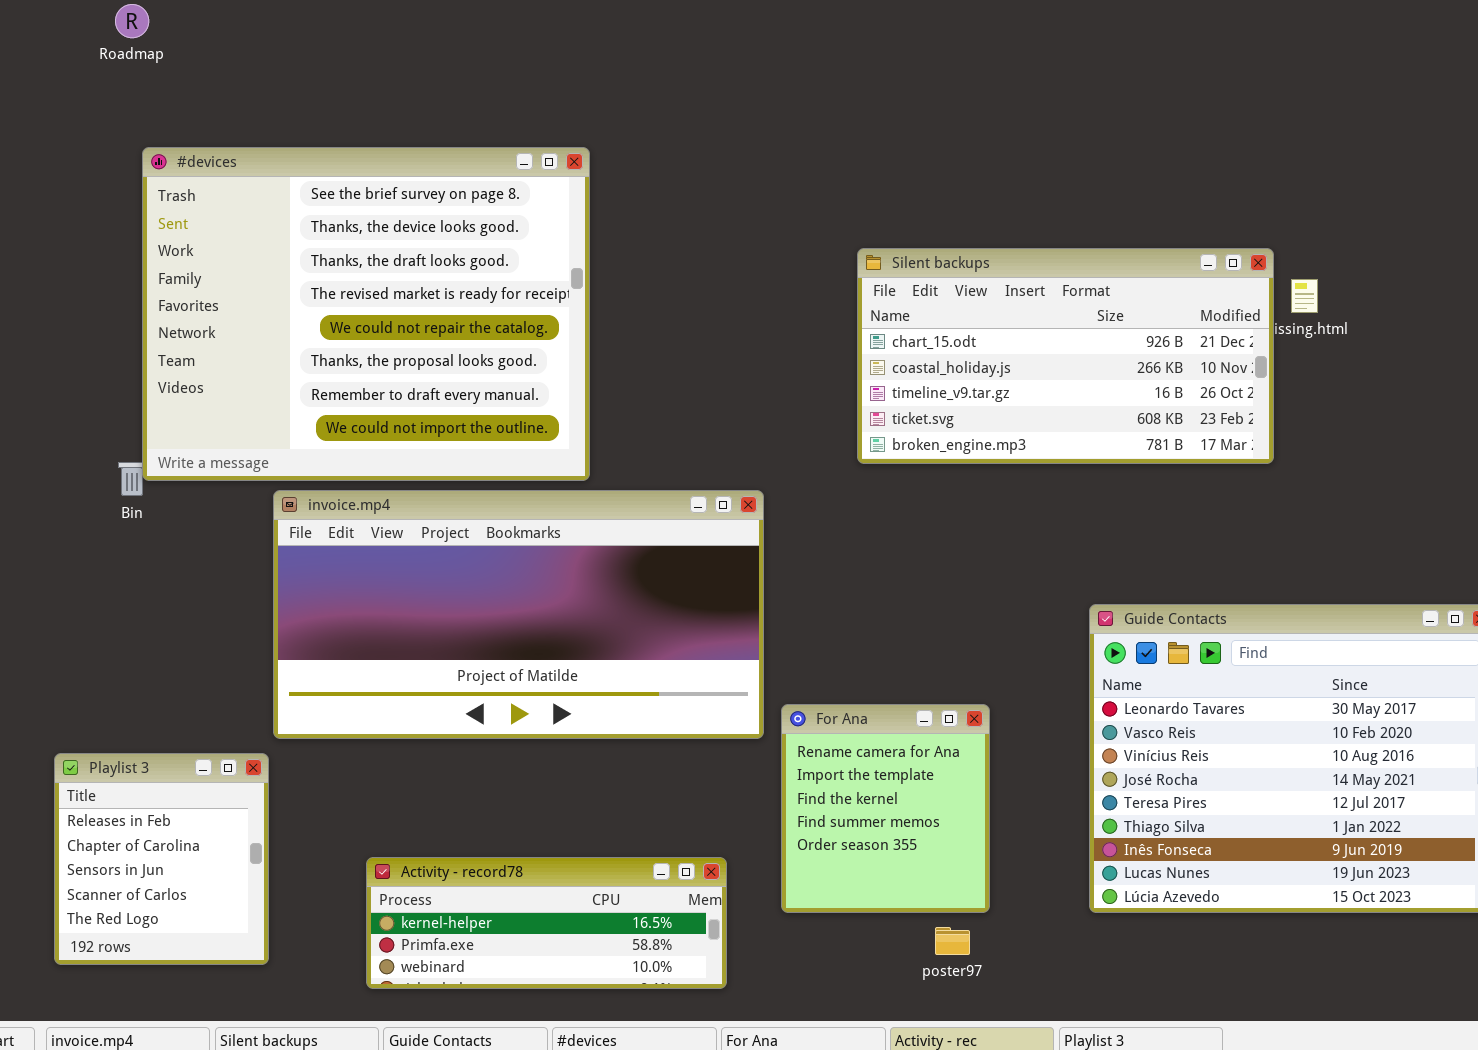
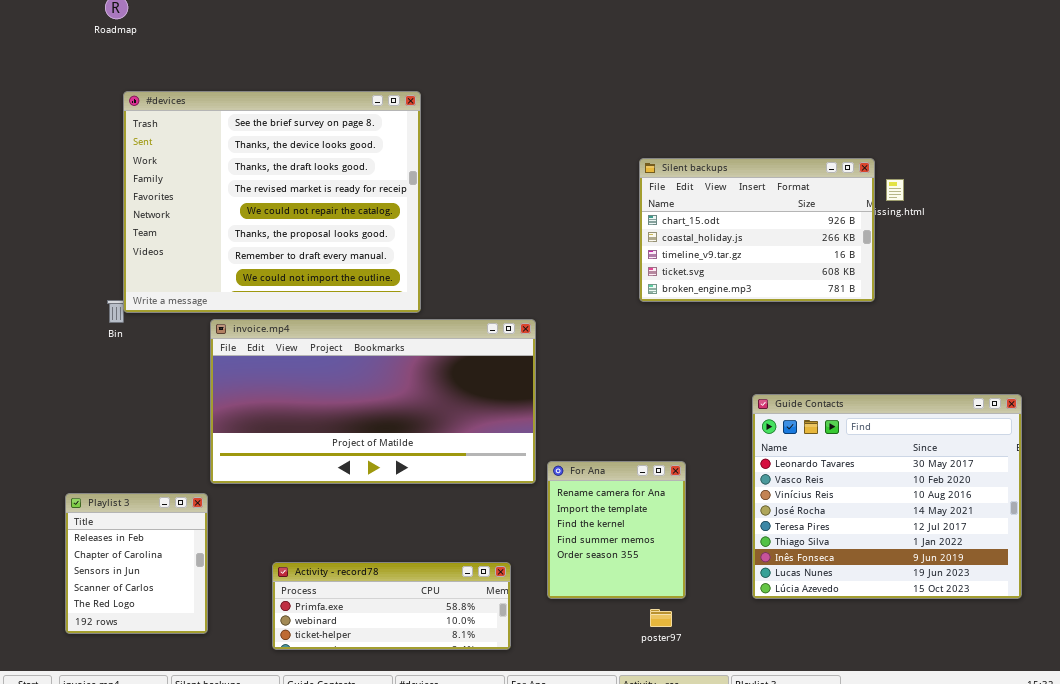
Silent backups: [857,248,1274,464] -> [639,158,875,302], resized
Activity - record78: [366,857,727,989] -> [272,562,511,650], scrolled down 1 row

